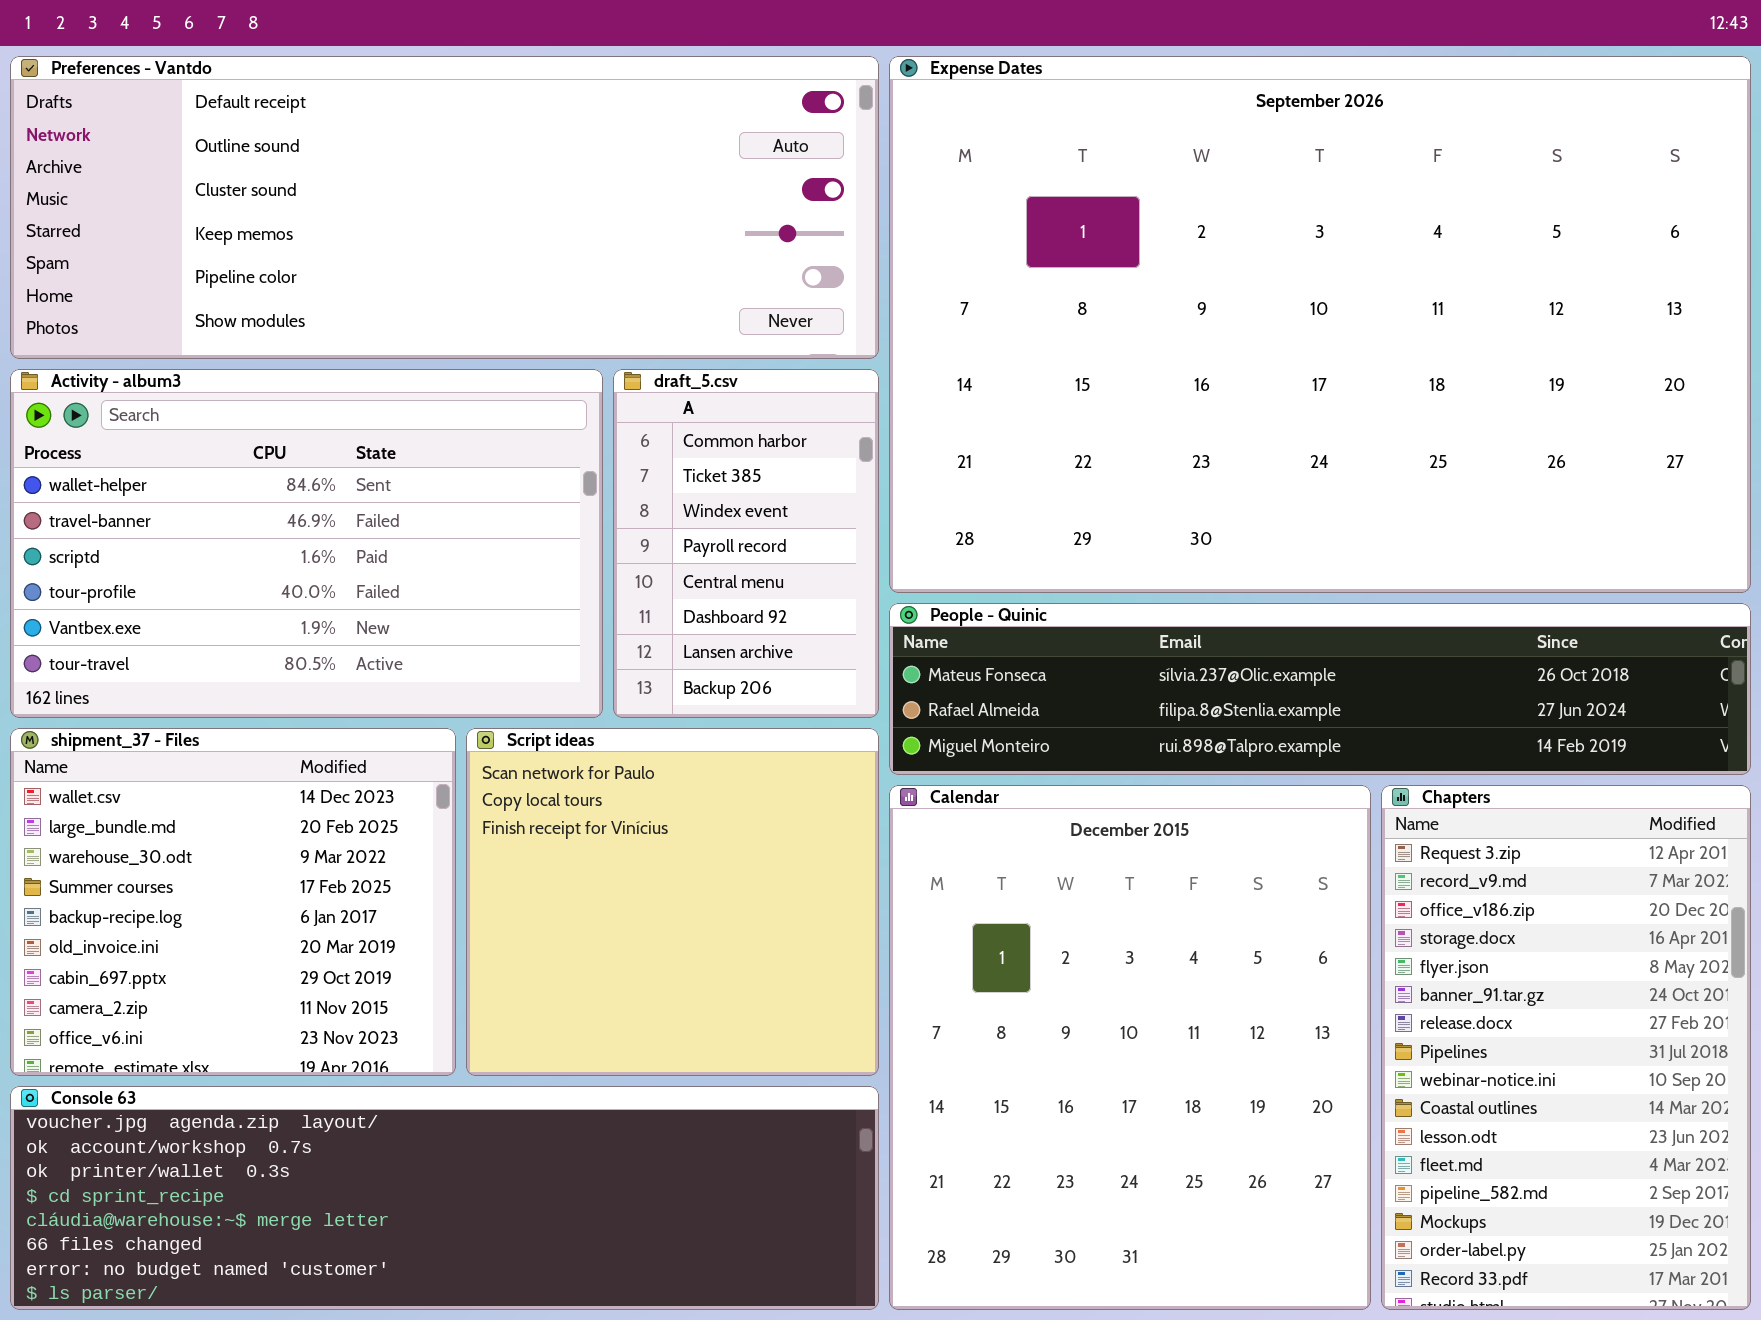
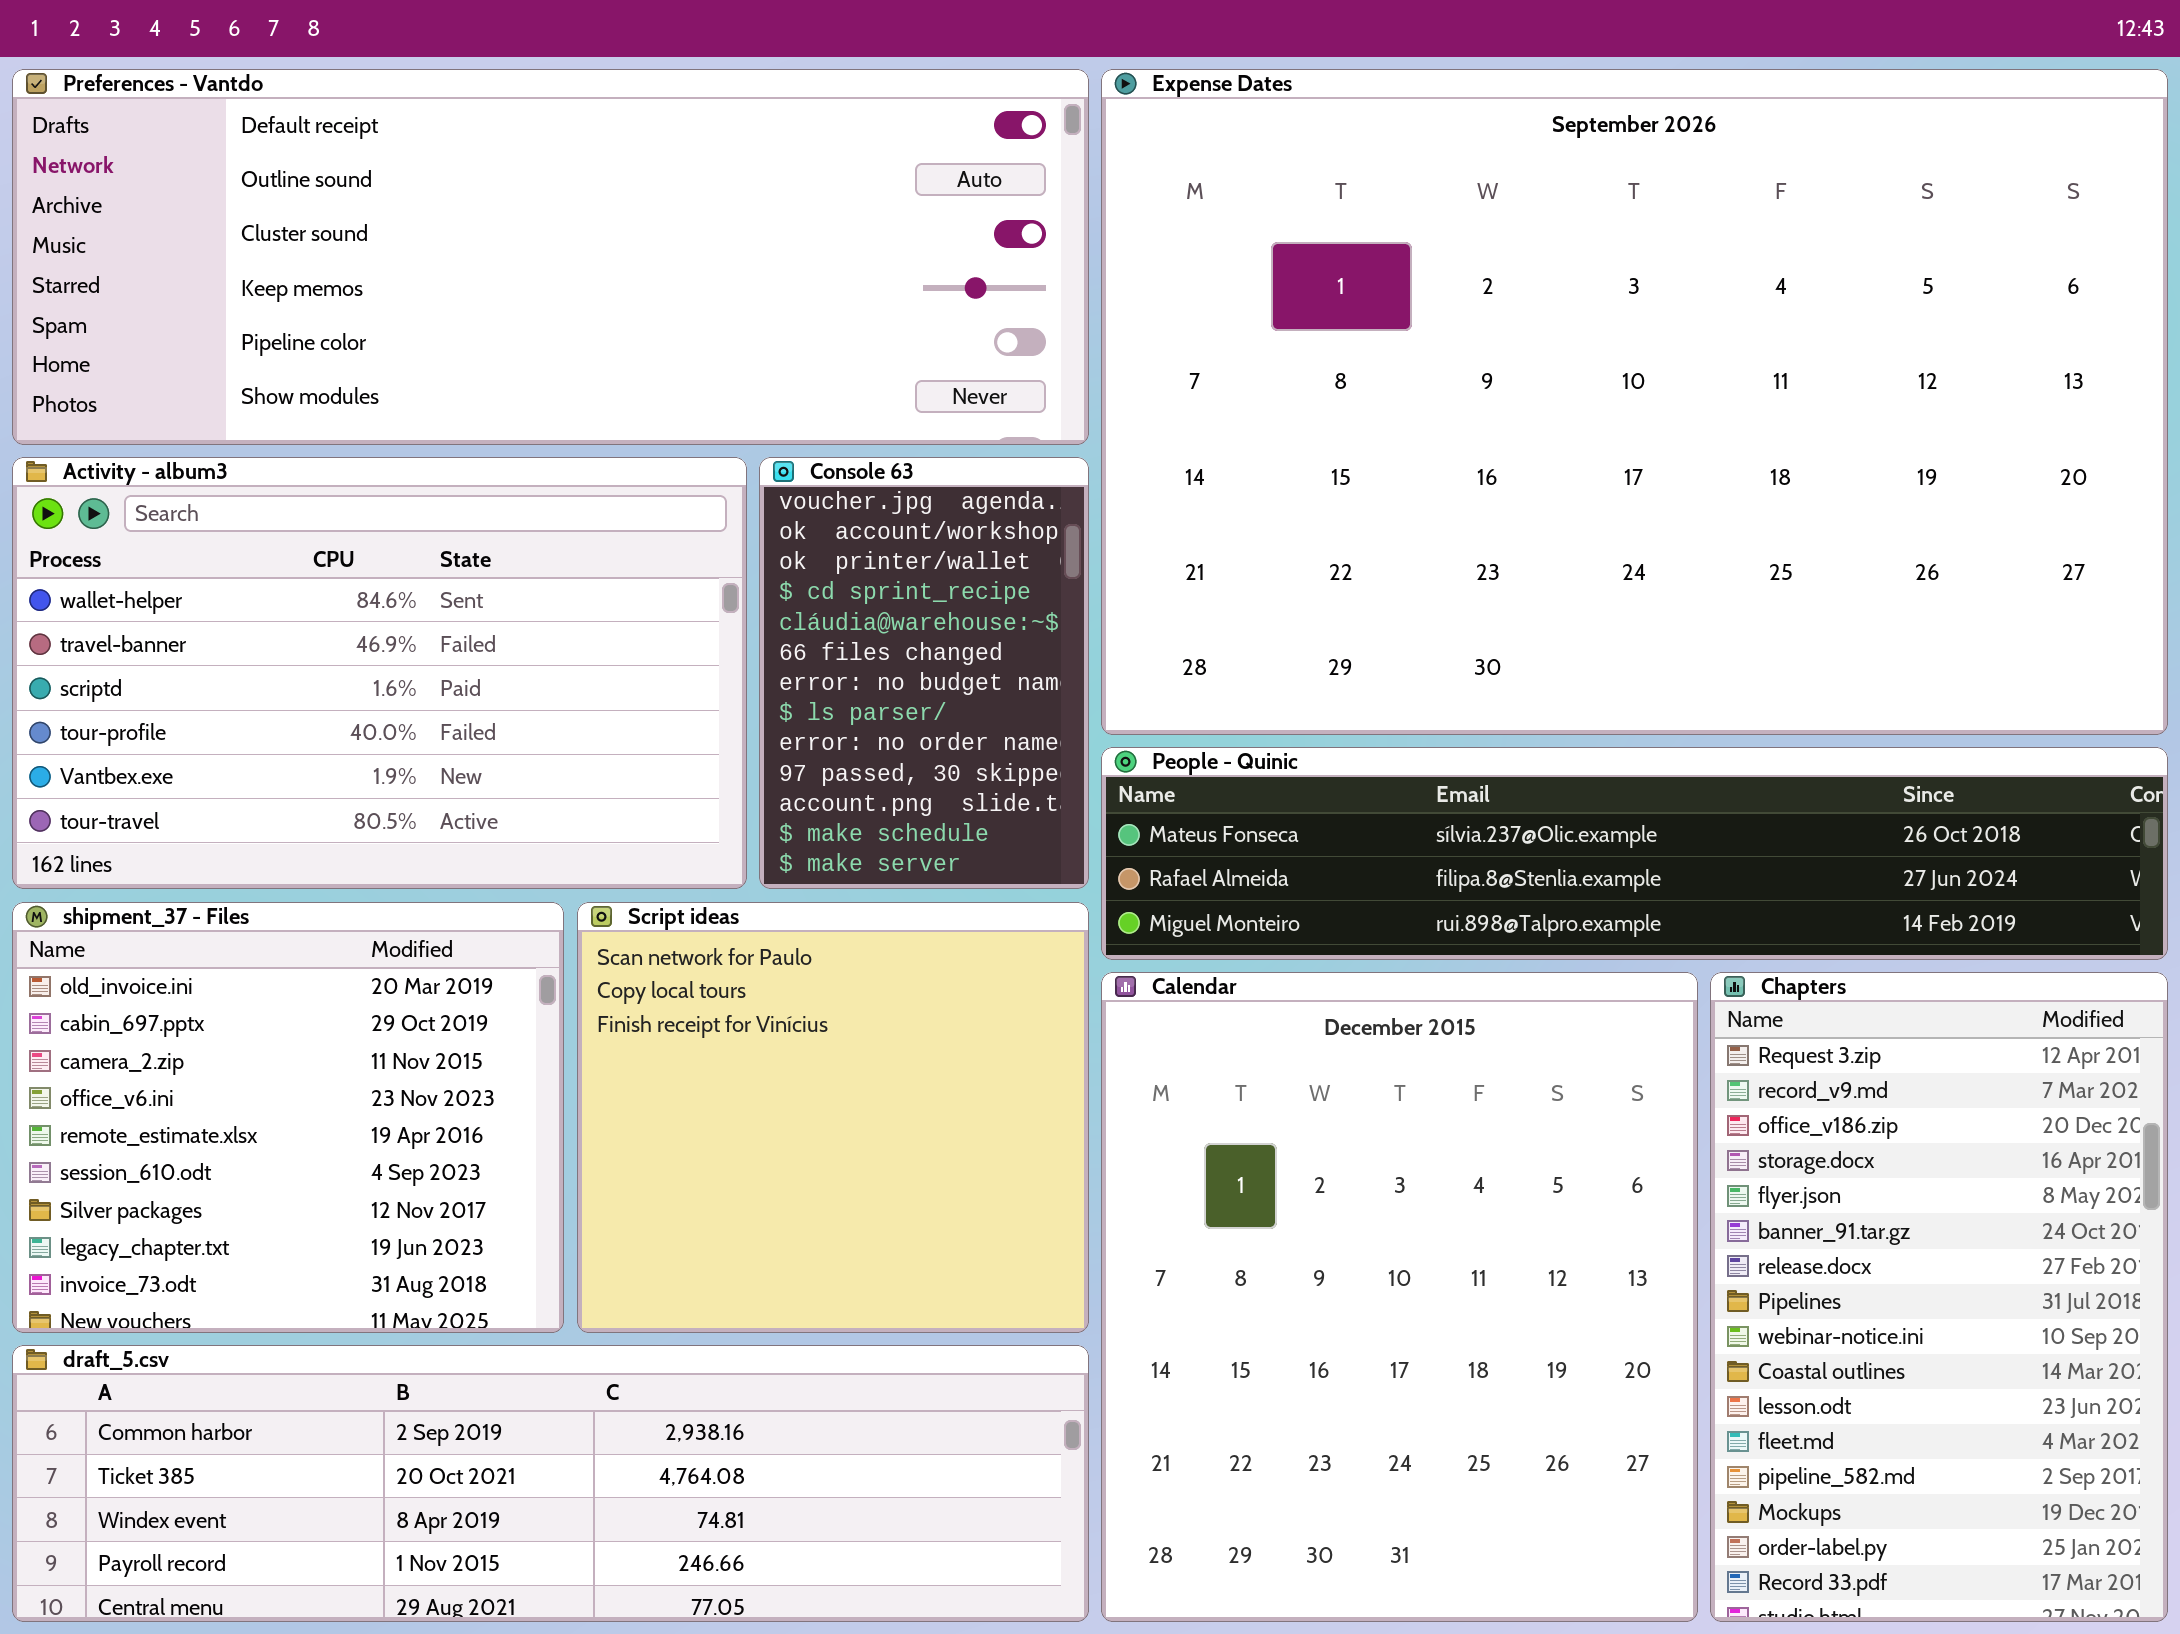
draft_5.csv: [613,369,879,718] -> [12,1345,1089,1622], moved, resized
shipment_37 - Files: [10,728,456,1076] -> [12,902,564,1333], scrolled down 5 rows
Console 63: [10,1086,879,1310] -> [759,457,1089,889], moved, resized

